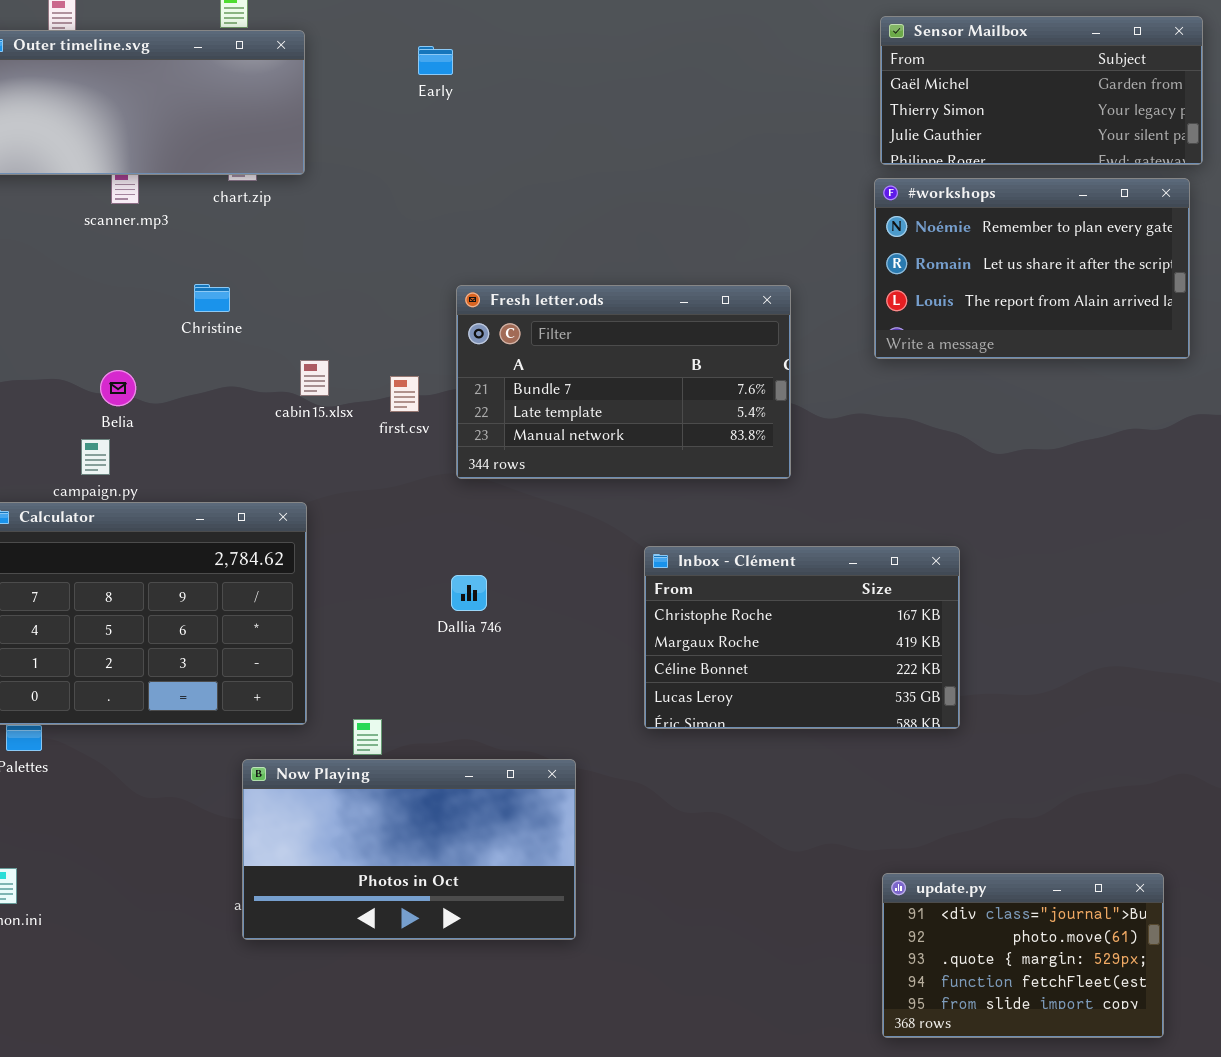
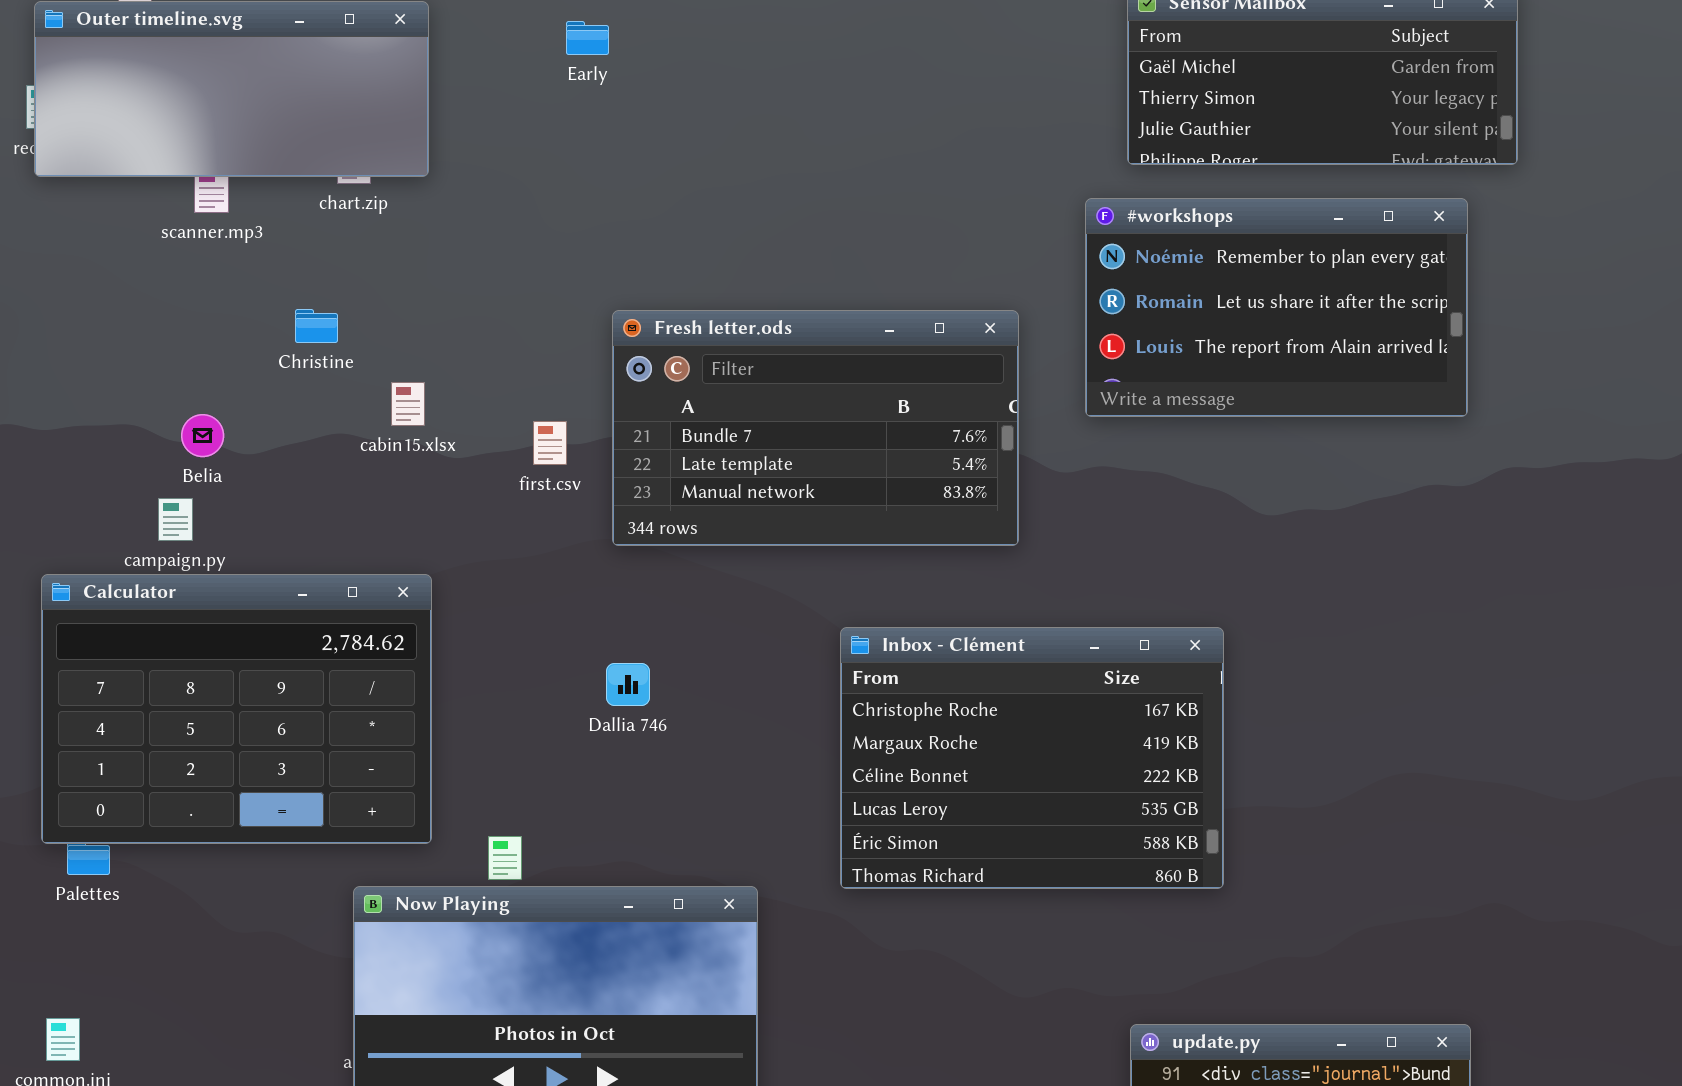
#workshops: [874,178,1190,359] -> [1085,198,1468,417], moved
cabin15.xlsx: [300,360,329,396] -> [391,382,425,426], moved
Inbox - Clément: [644,546,960,729] -> [840,627,1224,889], resized

